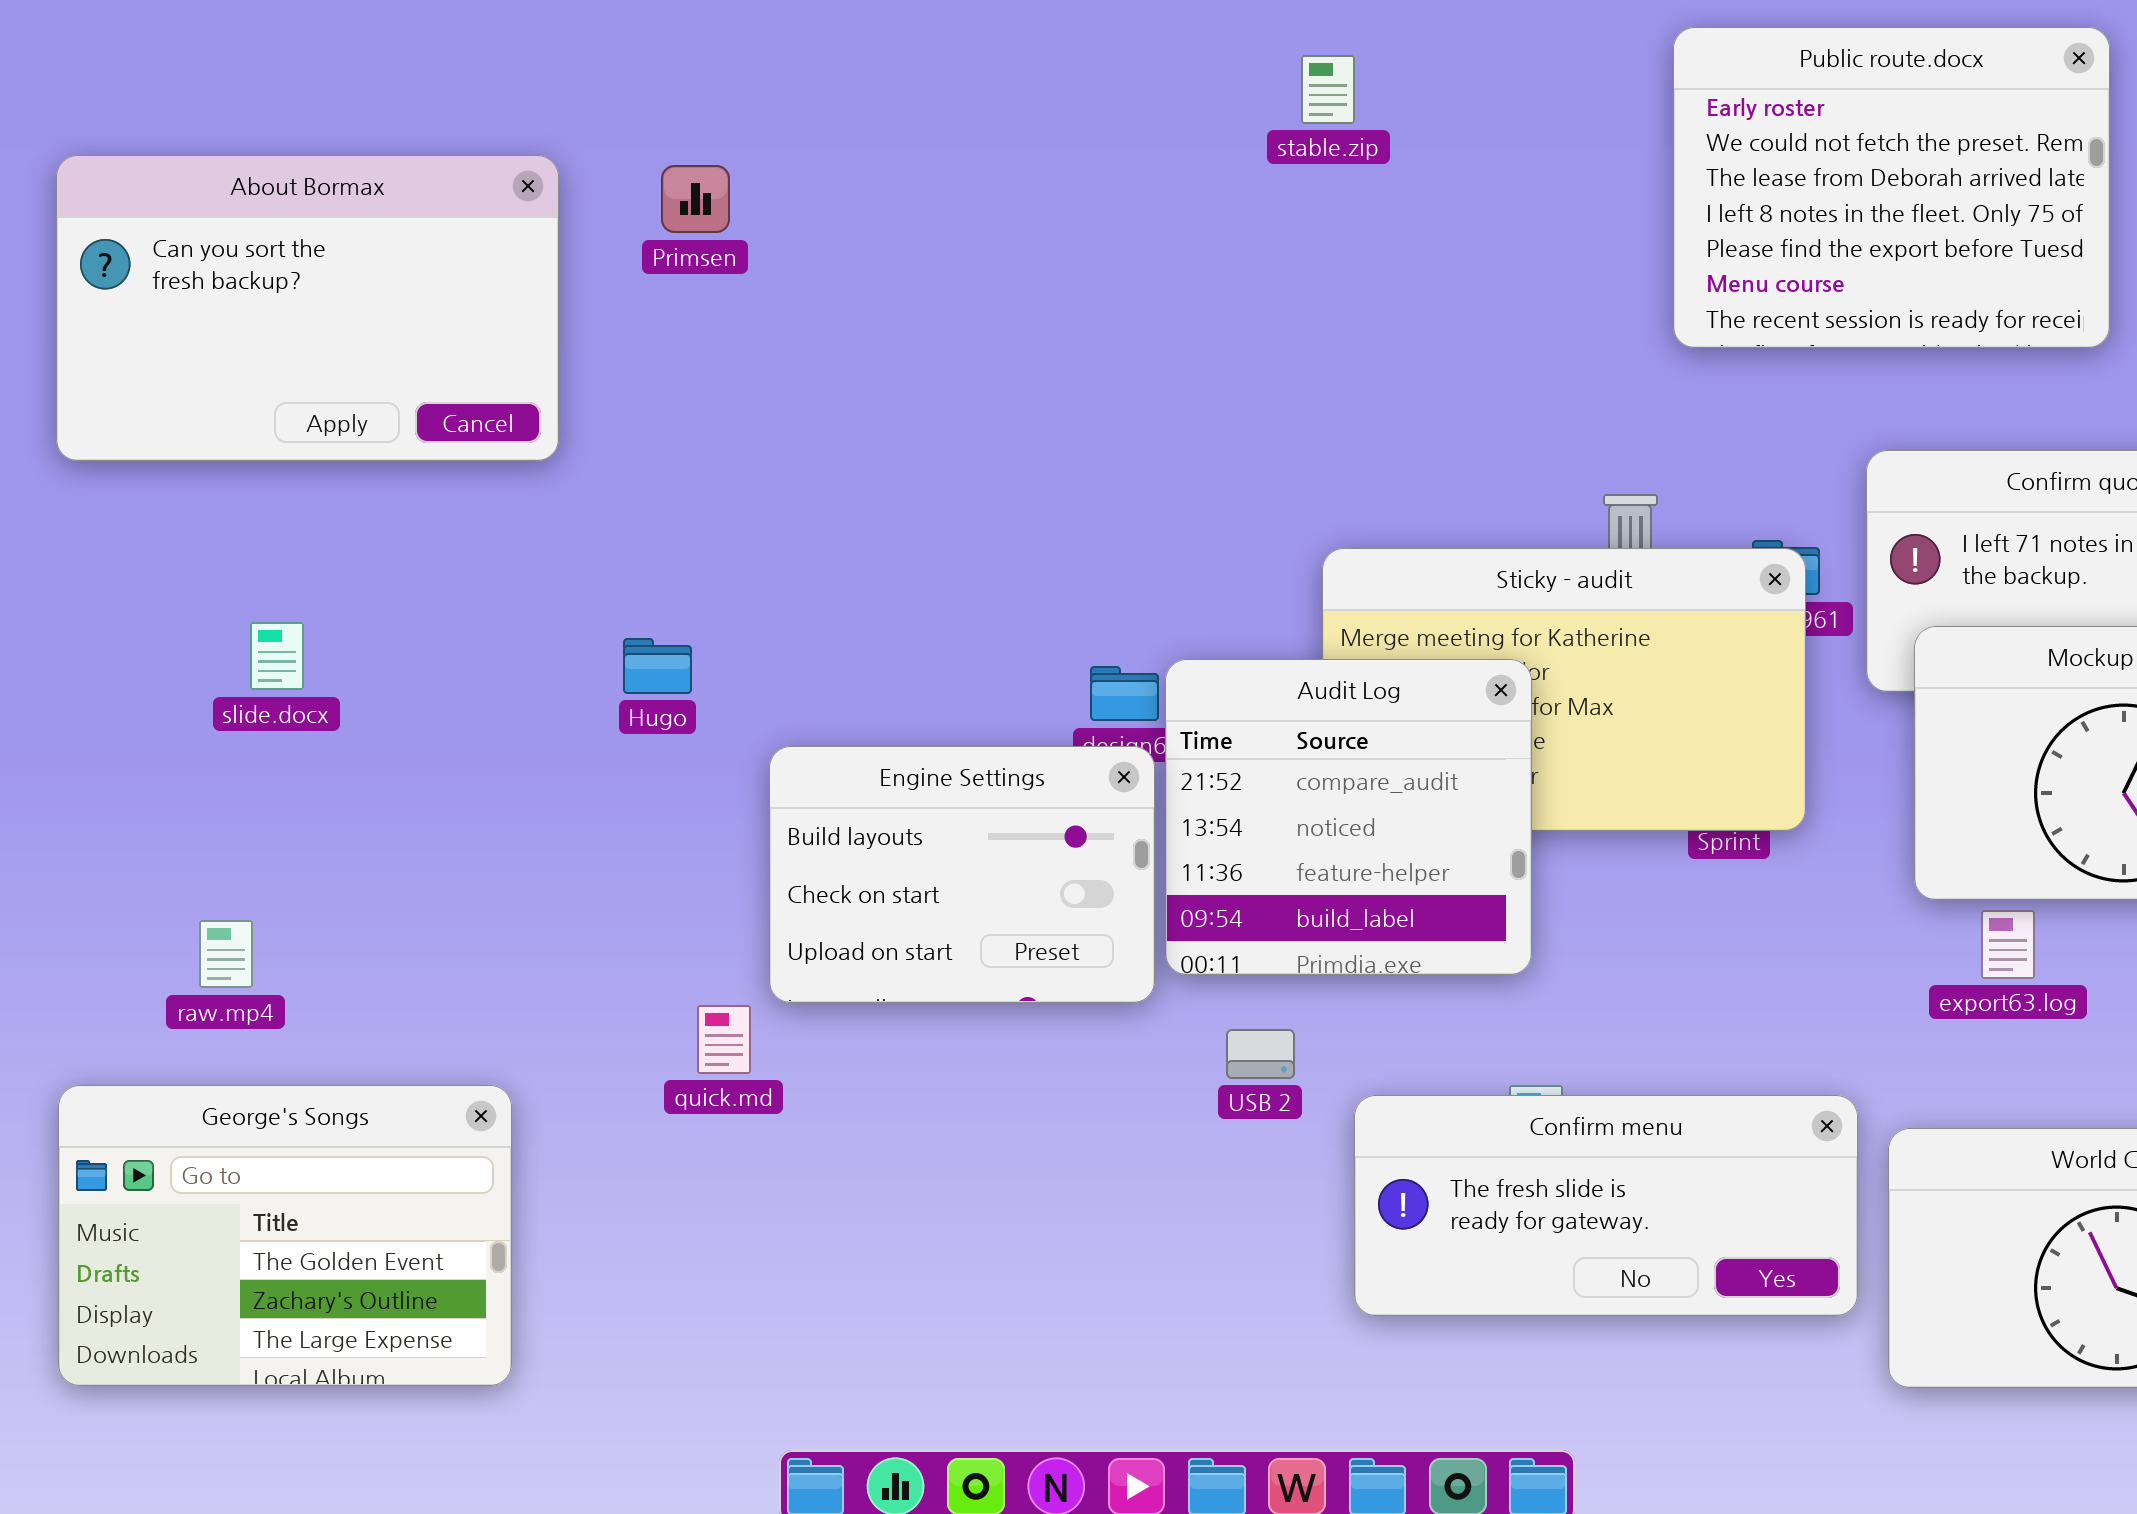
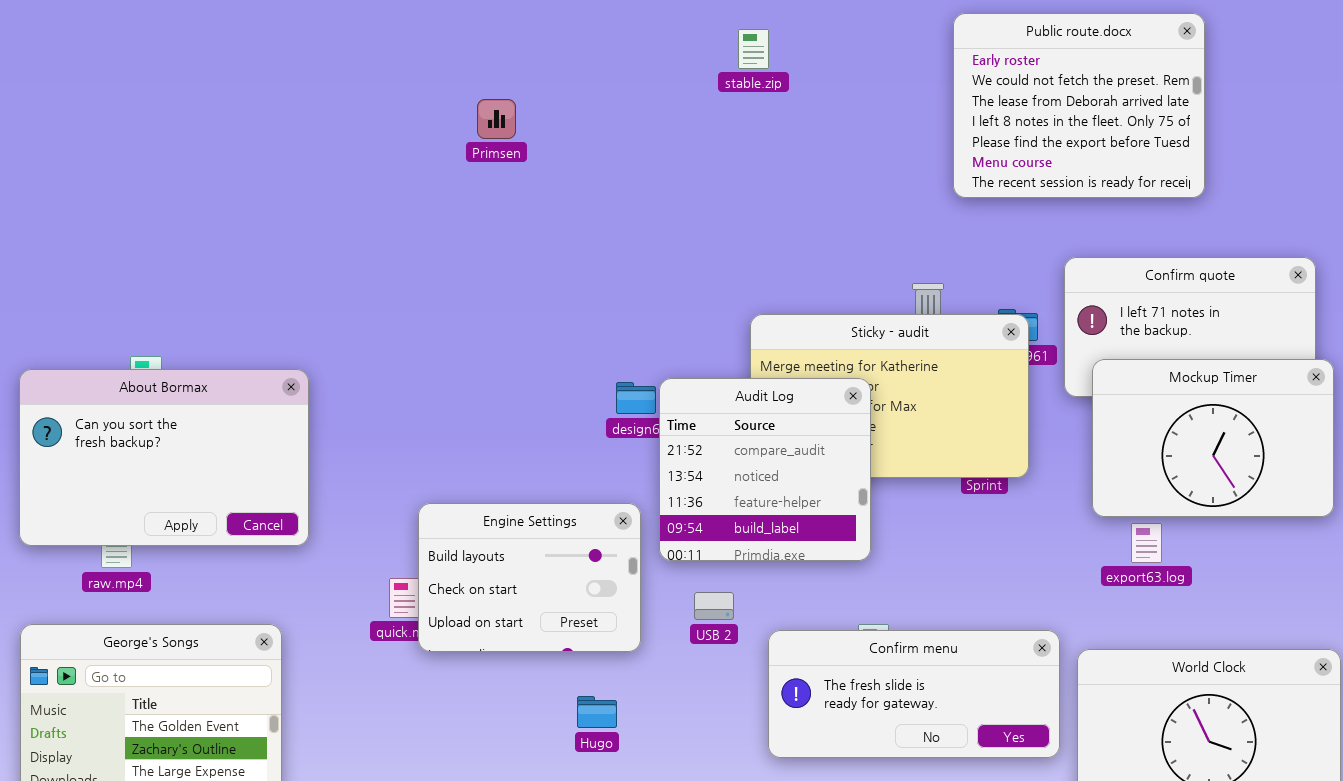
About Bormax: [56,155,559,461] -> [19,369,309,546], moved
Primsen: [661,165,730,233] -> [477,99,516,139], moved
Hugo: [623,638,692,694] -> [577,696,617,728], moved
Engine Settings: [769,746,1155,1003] -> [418,503,641,652], moved

